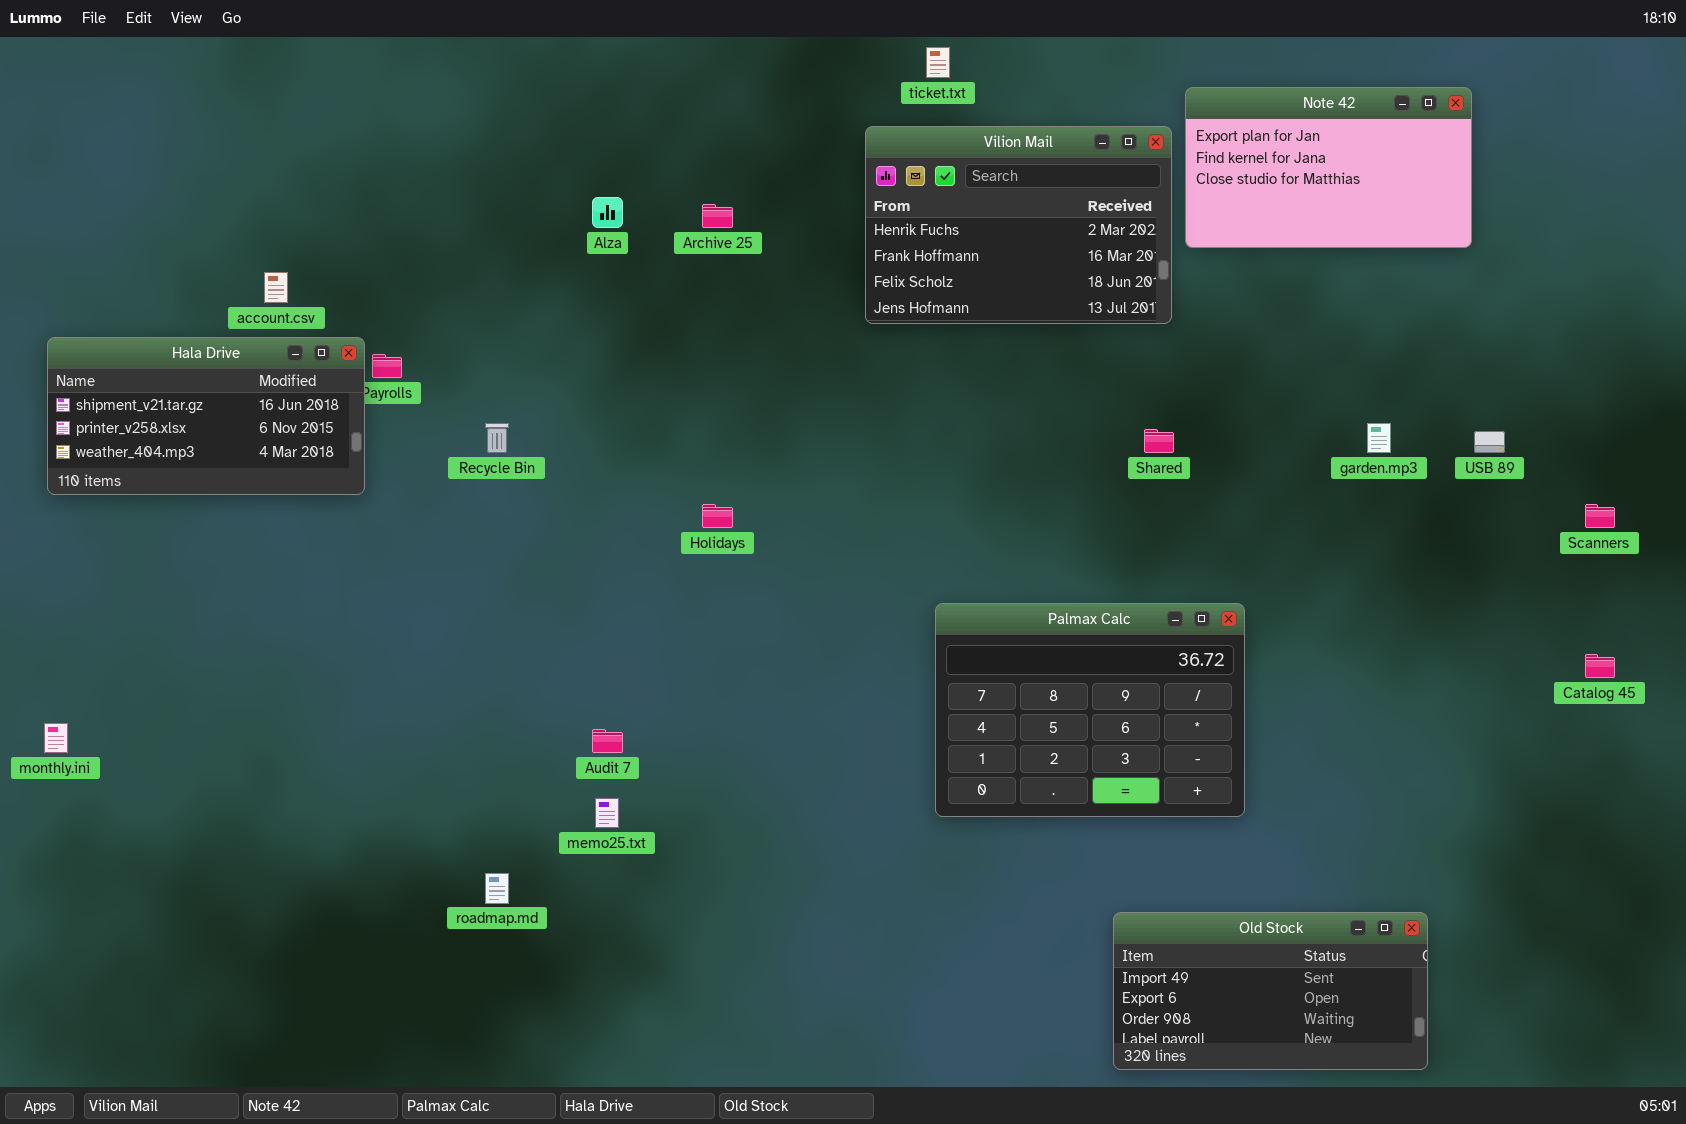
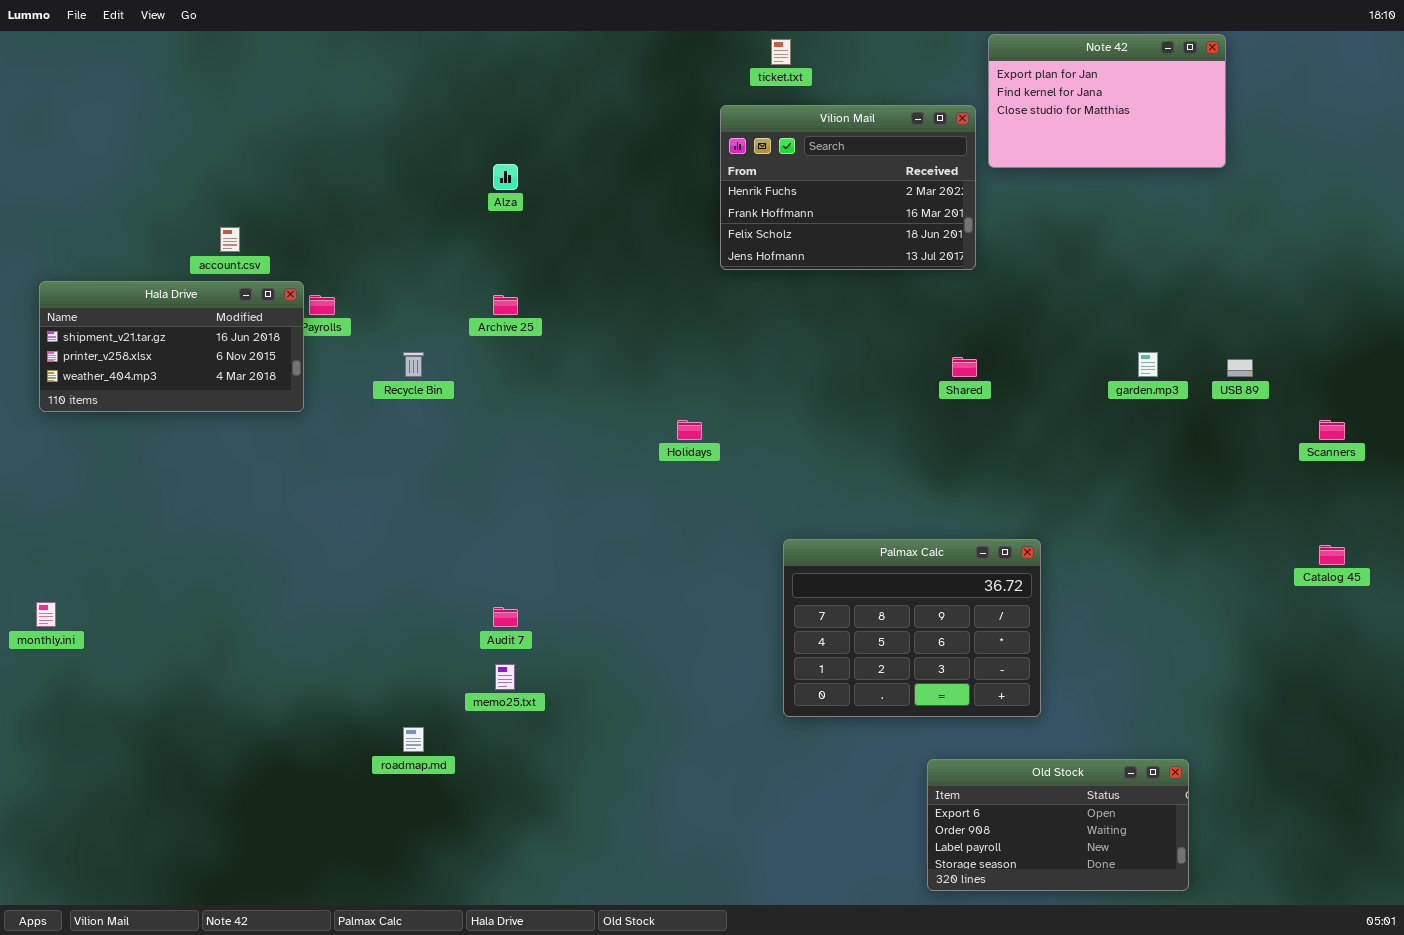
Note 42: [1185,87,1472,248] -> [988,34,1226,168], moved
Archive 25: [702,204,733,228] -> [493,295,518,315], moved
Holidays: [702,504,733,528] -> [677,420,702,440], moved
Palmax Calc: [935,603,1245,817] -> [783,539,1041,717], moved
Old Stock: [1113,912,1428,1070] -> [927,759,1189,891], scrolled down 1 row

